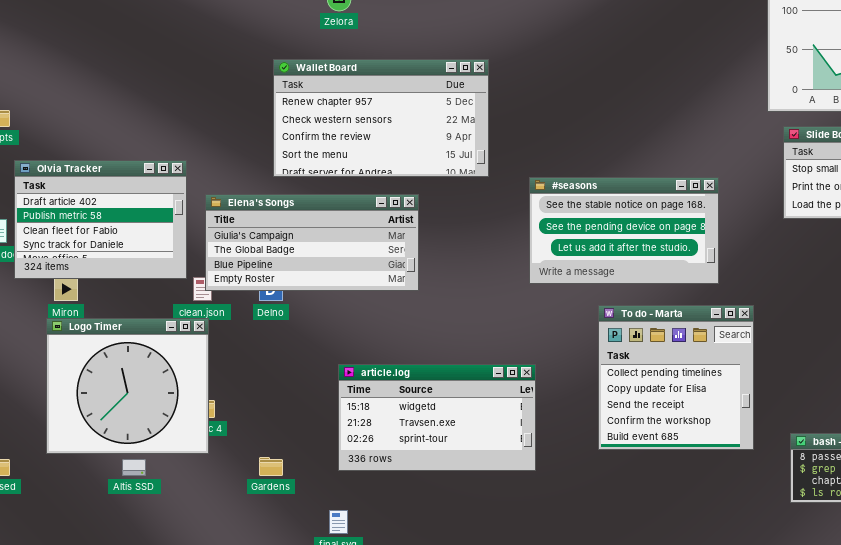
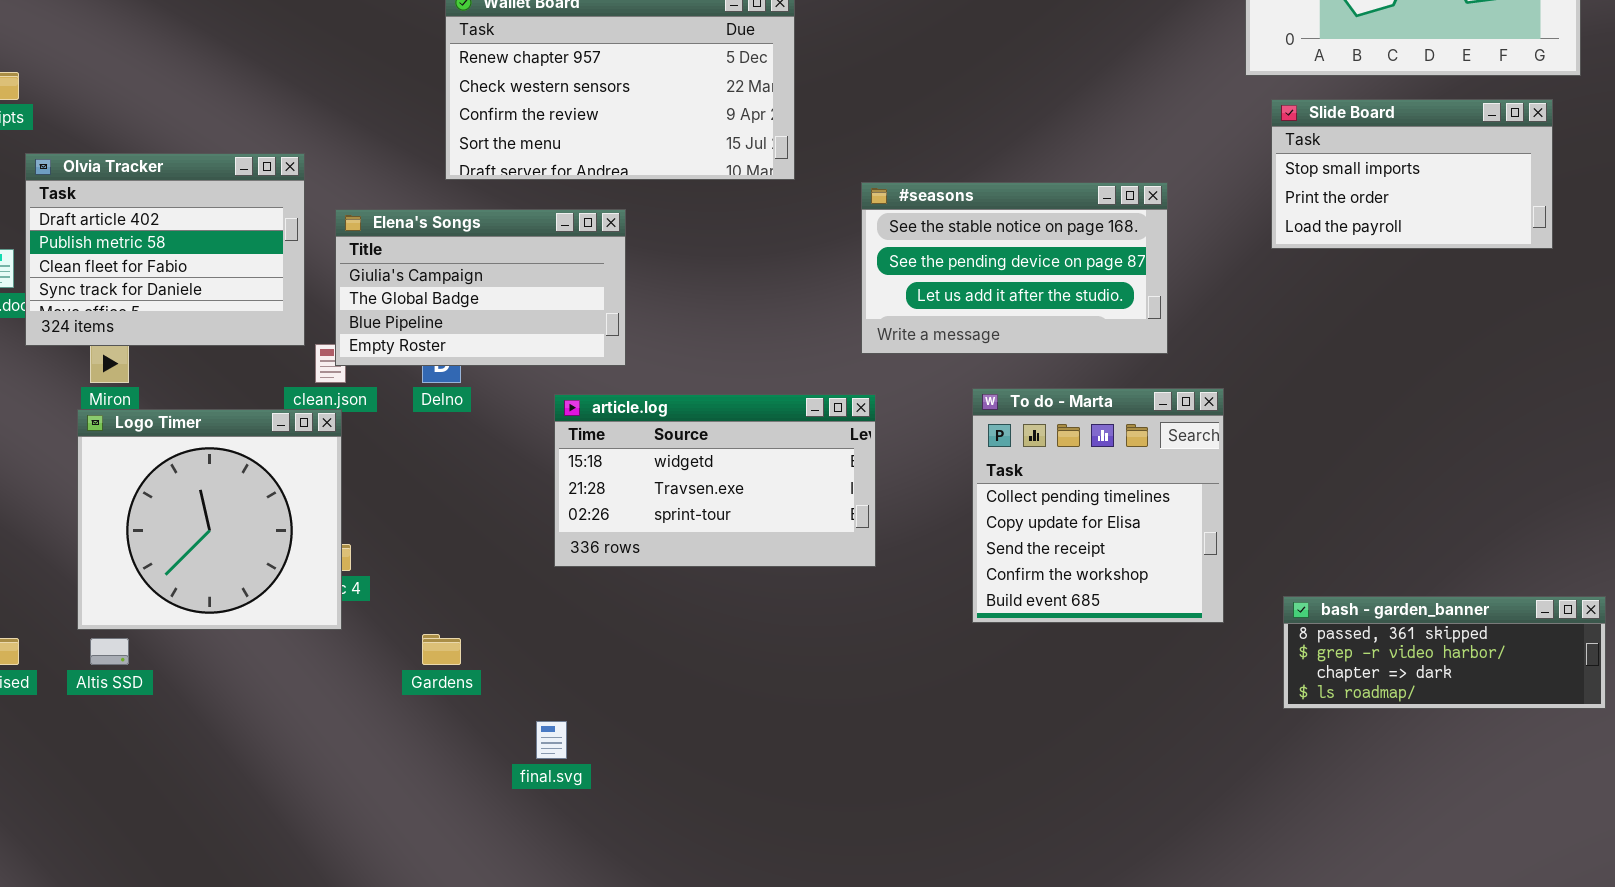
Elena's Songs: [205,194,419,291] -> [335,209,626,366], resized
article.log: [338,364,536,471] -> [554,394,876,567], moved
Altis SSD: [122,459,146,476] -> [90,638,129,665], moved

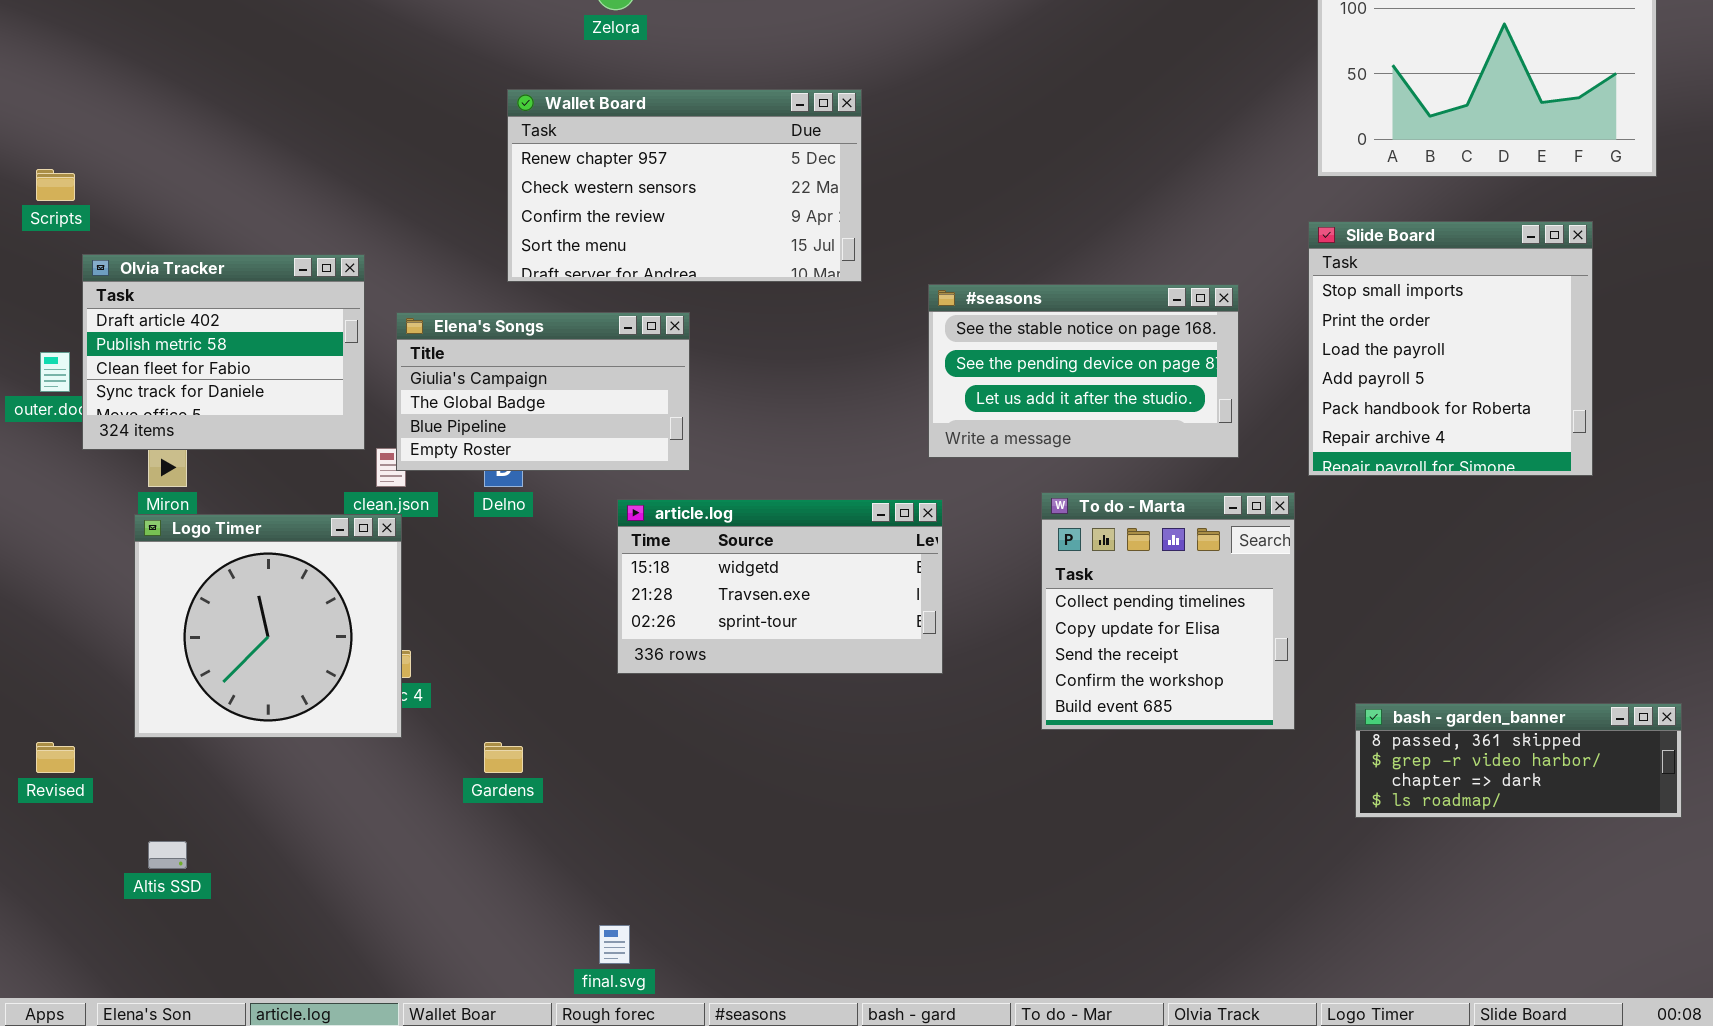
Slide Board: [1271,99,1553,249] -> [1308,221,1593,476], moved, resized
Altis SSD: [90,638,129,665] -> [148,841,187,869], moved
final.svg: [536,721,567,759] -> [599,925,630,964], moved

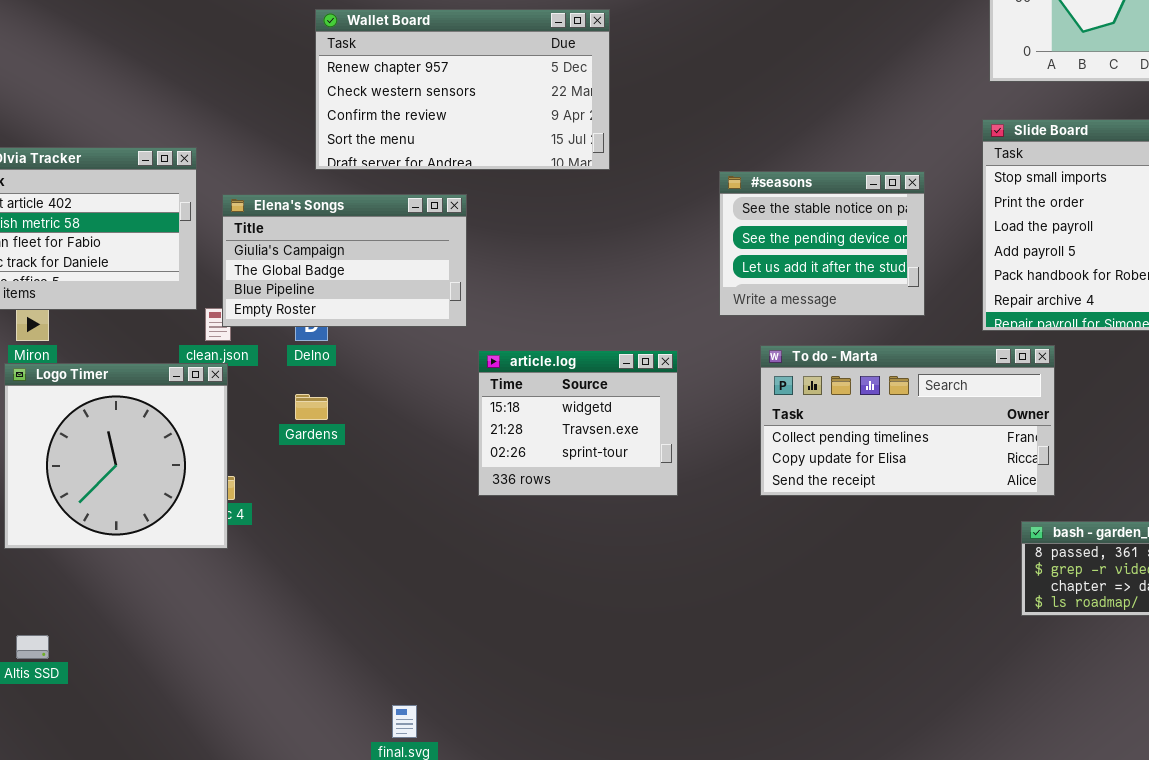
#seasons: [928,284,1239,458] -> [719,171,925,316], resized
To do - Marta: [1041,492,1295,730] -> [760,345,1055,496], resized
article.log: [617,499,943,674] -> [478,350,678,496], resized
Gardens: [484,742,523,773] -> [295,394,328,420], moved

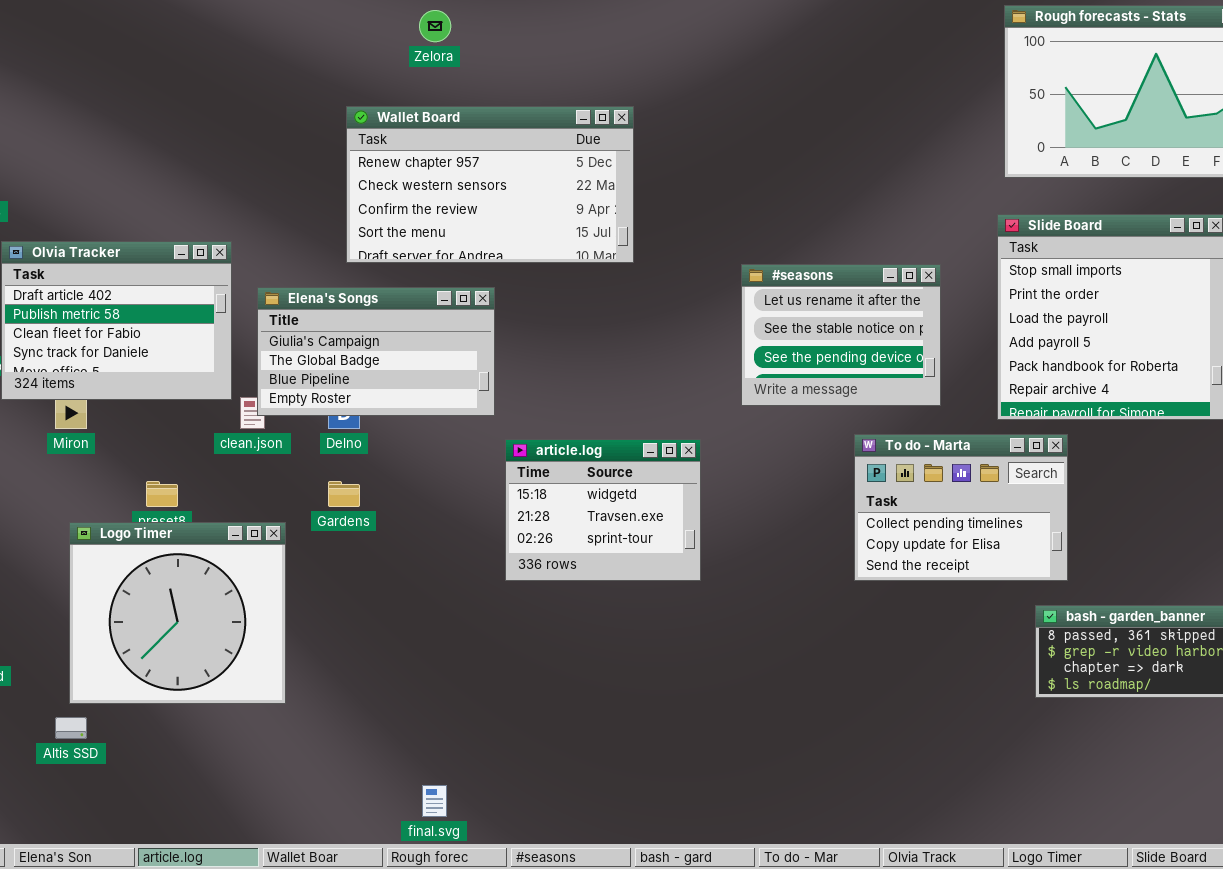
#seasons: [719,171,925,316] -> [741,264,941,406], scrolled up 1 row
To do - Marta: [760,345,1055,496] -> [854,434,1068,581], resized
Logo Timer: [4,363,228,549] -> [69,522,286,704], moved

